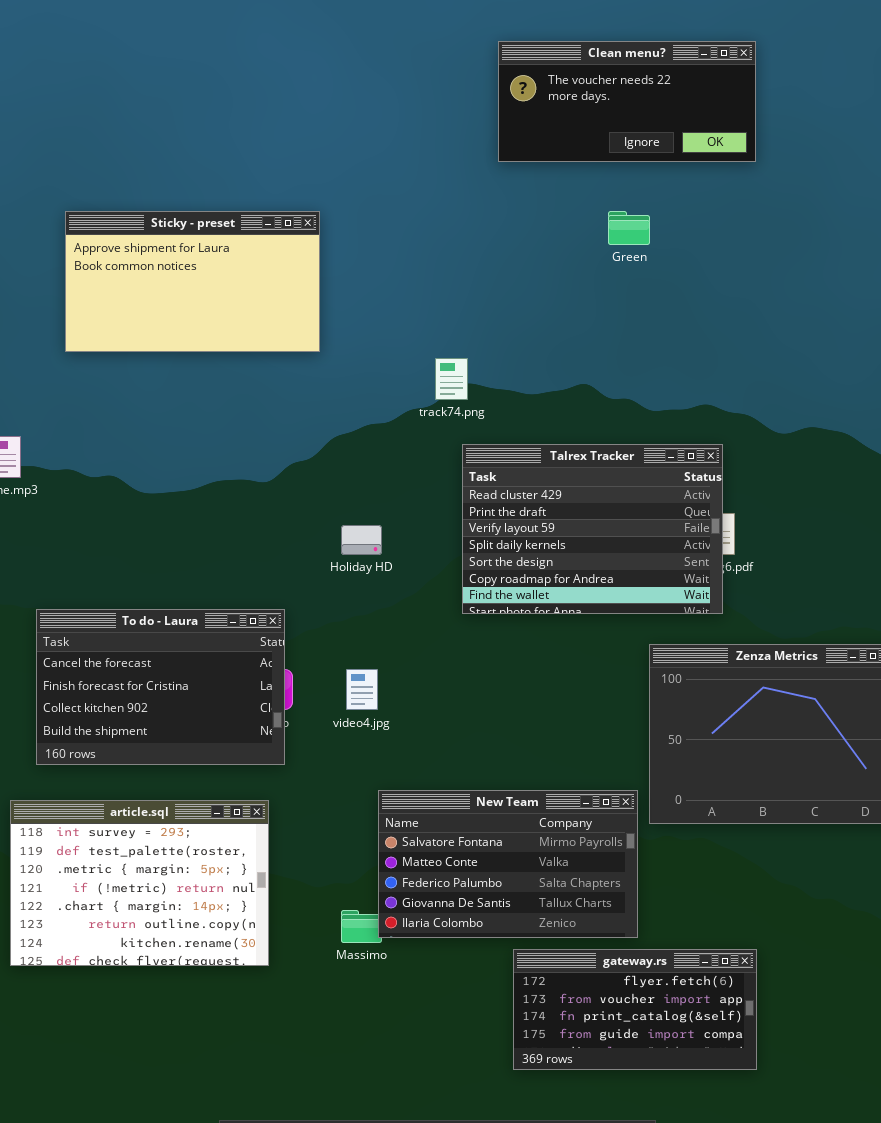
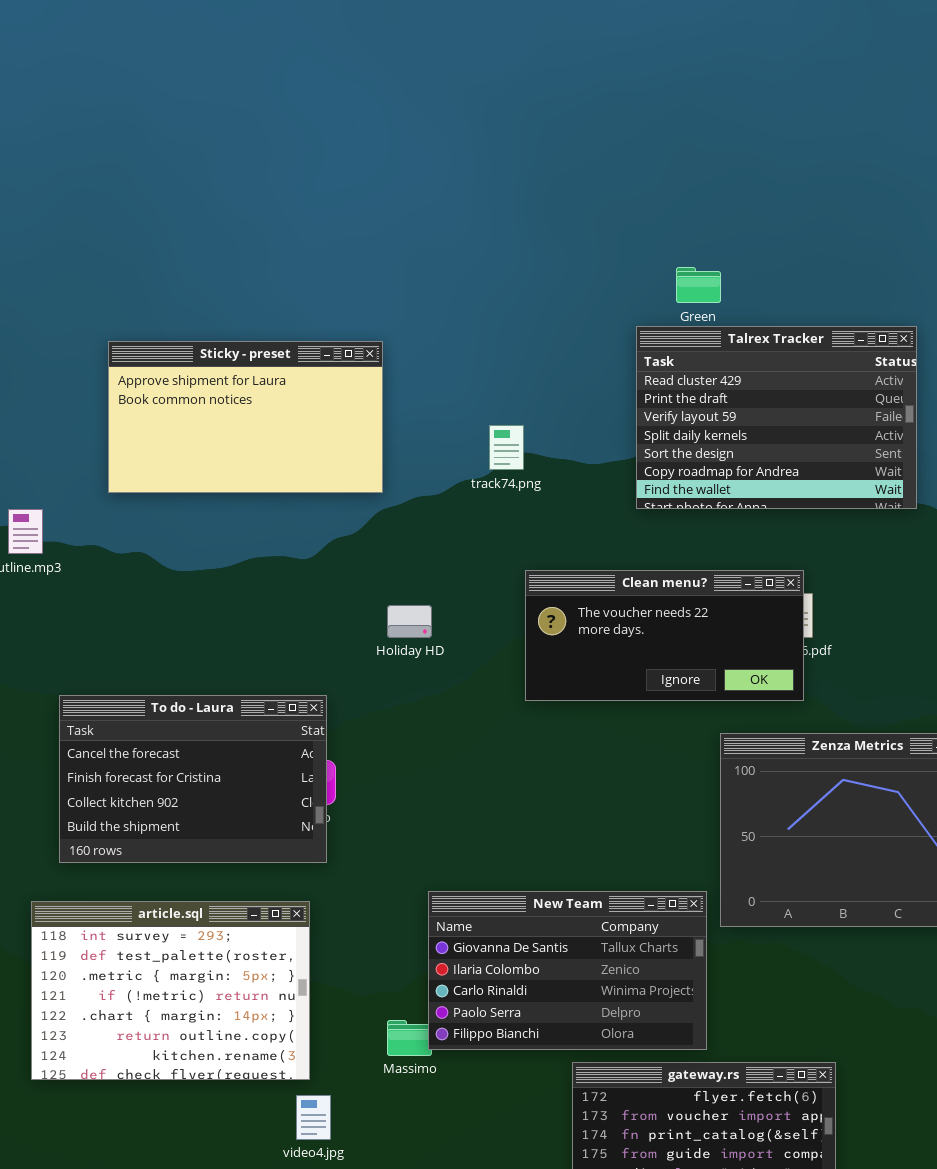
Clean menu?: [498,41,756,162] -> [525,570,804,701], moved
Sticky - preset: [65,211,320,352] -> [108,341,383,493], moved
Talrex Tracker: [462,444,723,614] -> [636,326,917,509], moved
video4.jpg: [346,669,378,710] -> [296,1095,331,1140], moved
New Team: [378,790,638,938] -> [428,891,707,1050], scrolled down 3 rows

